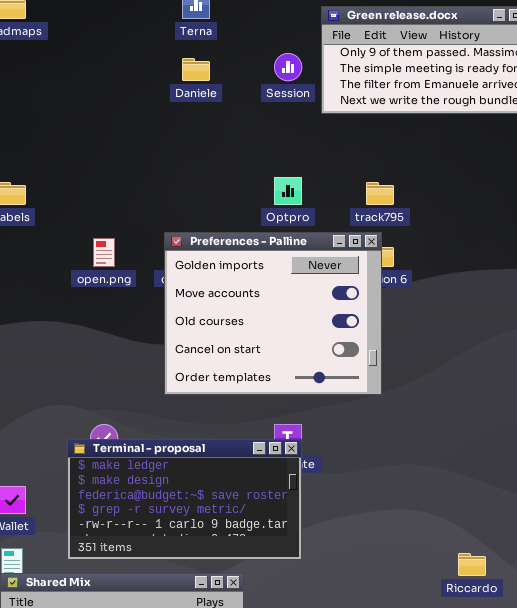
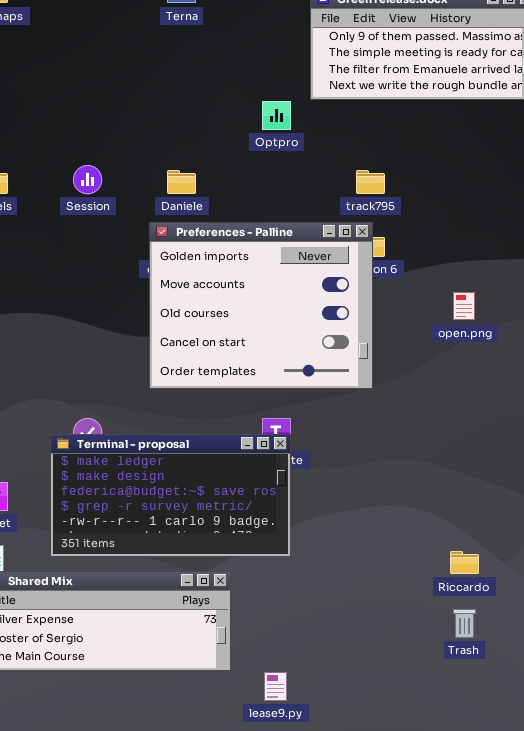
Session: [274,53,302,81] -> [73,165,102,194], moved
Daniele: [182,58,210,81] -> [167,170,196,194], moved
Optpro: [274,177,302,205] -> [262,101,291,130], moved
open.png: [93,238,115,267] -> [453,292,475,320], moved

